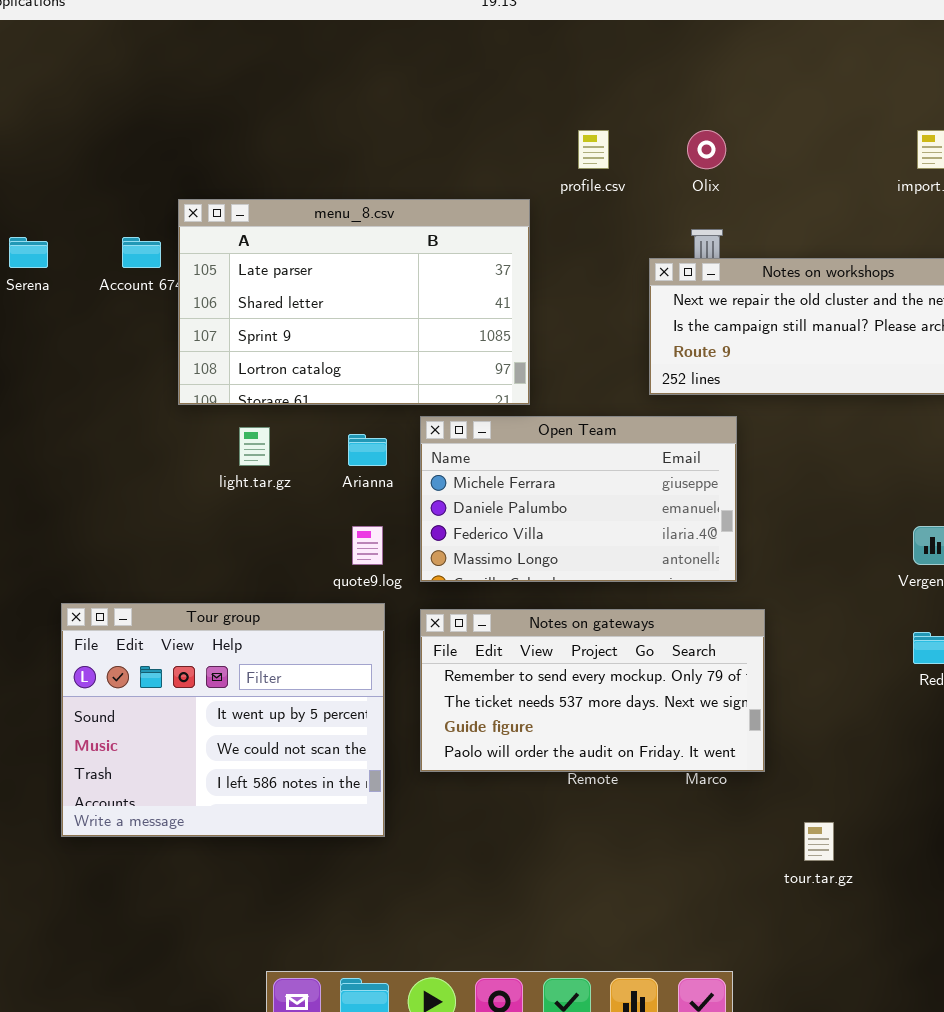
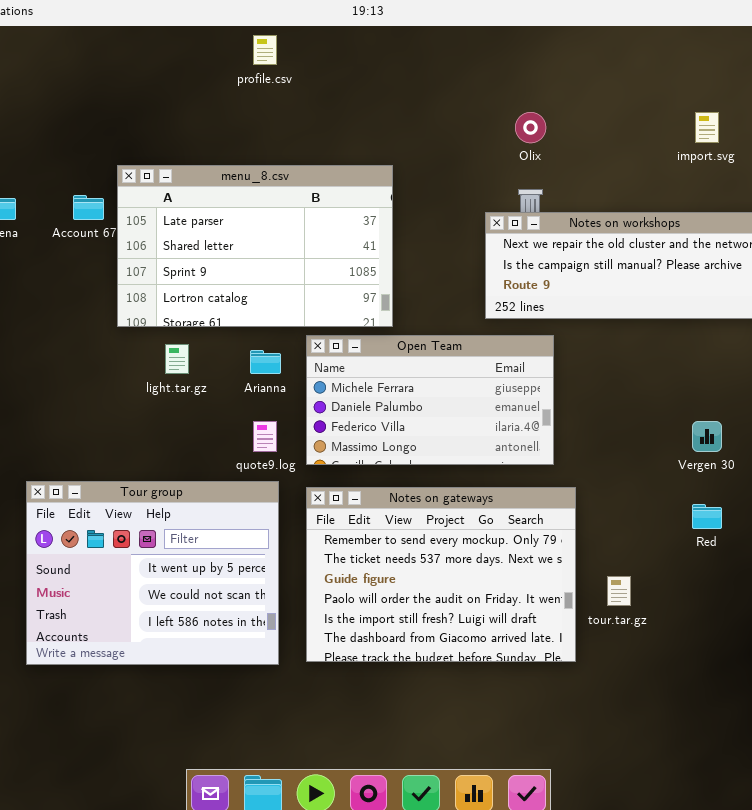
profile.csv: [578,130,609,169] -> [253,35,277,65], moved
Notes on gateways: [420,609,765,772] -> [306,487,576,662], resized
tour.tar.gz: [804,822,834,861] -> [607,576,631,606], moved

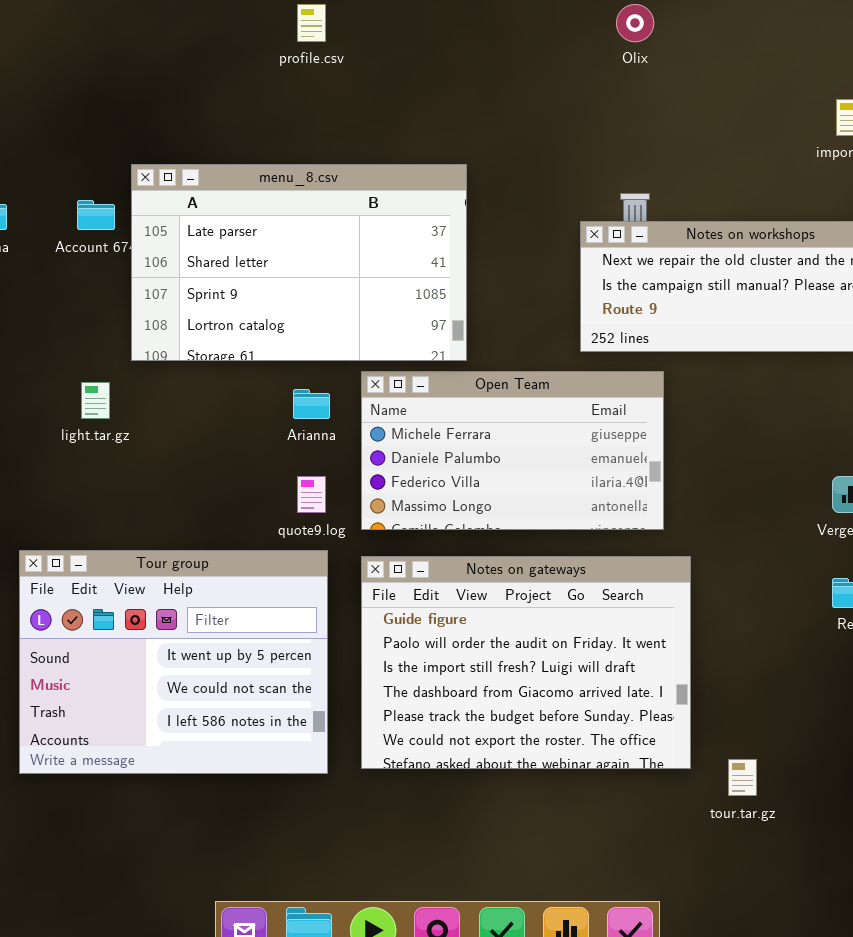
Olix: [515,112,546,143] -> [616,4,654,42], moved
light.tar.gz: [165,344,189,374] -> [81,382,110,419], moved
Notes on gateways: [306,487,576,662] -> [361,556,691,769], scrolled down 2 rows
tour.tar.gz: [607,576,631,606] -> [728,759,757,796], moved

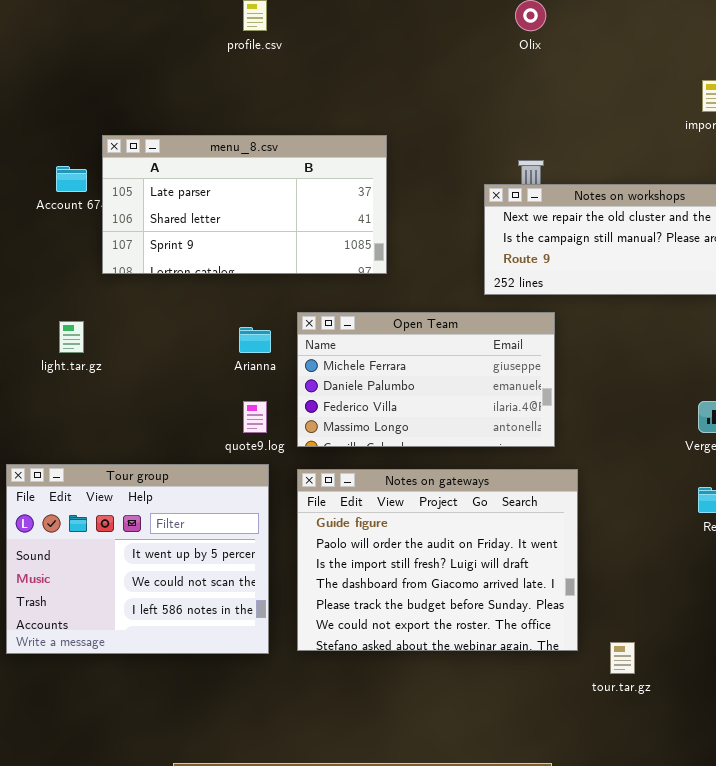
menu_8.csv: [131,164,467,361] -> [102,135,387,274], resized

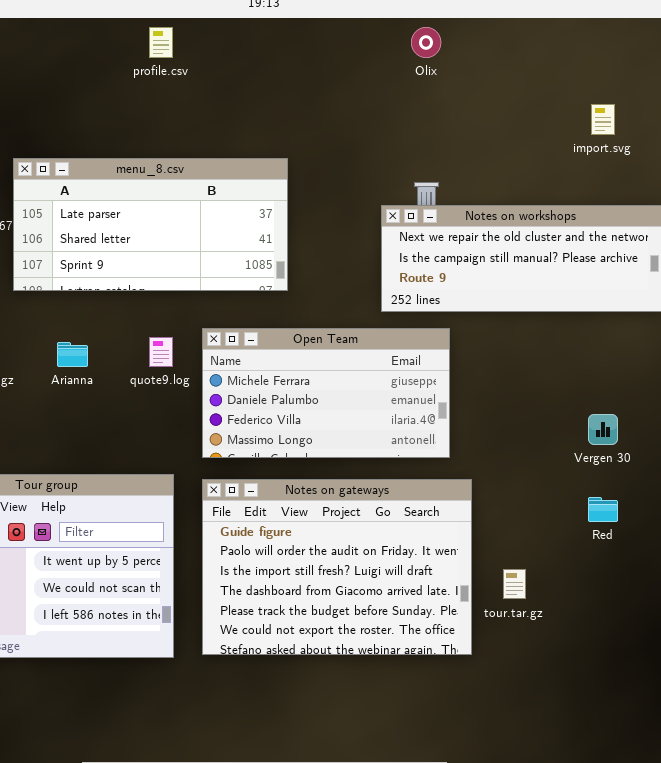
Arianna: [239,327,271,353] -> [57,342,88,367], moved
quote9.log: [243,401,267,433] -> [149,337,173,367], moved
tour.tar.gz: [610,642,635,674] -> [503,569,526,599], moved

